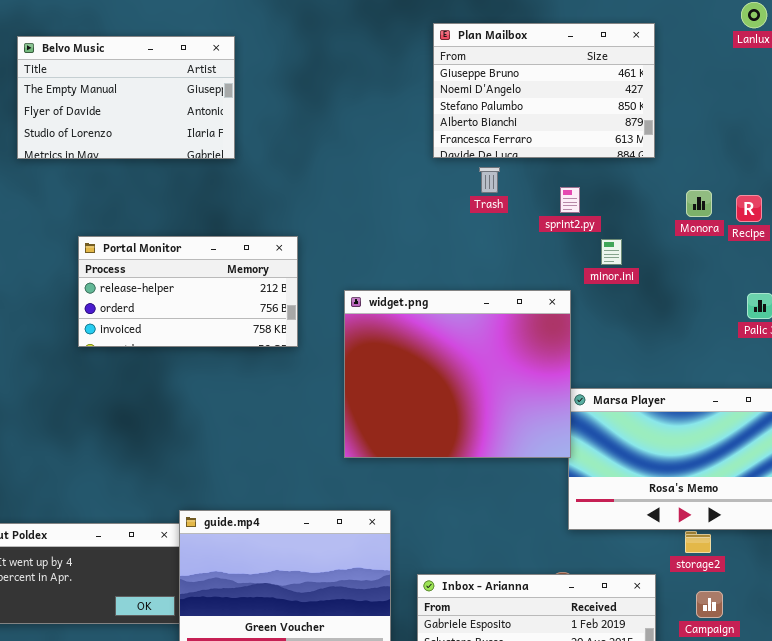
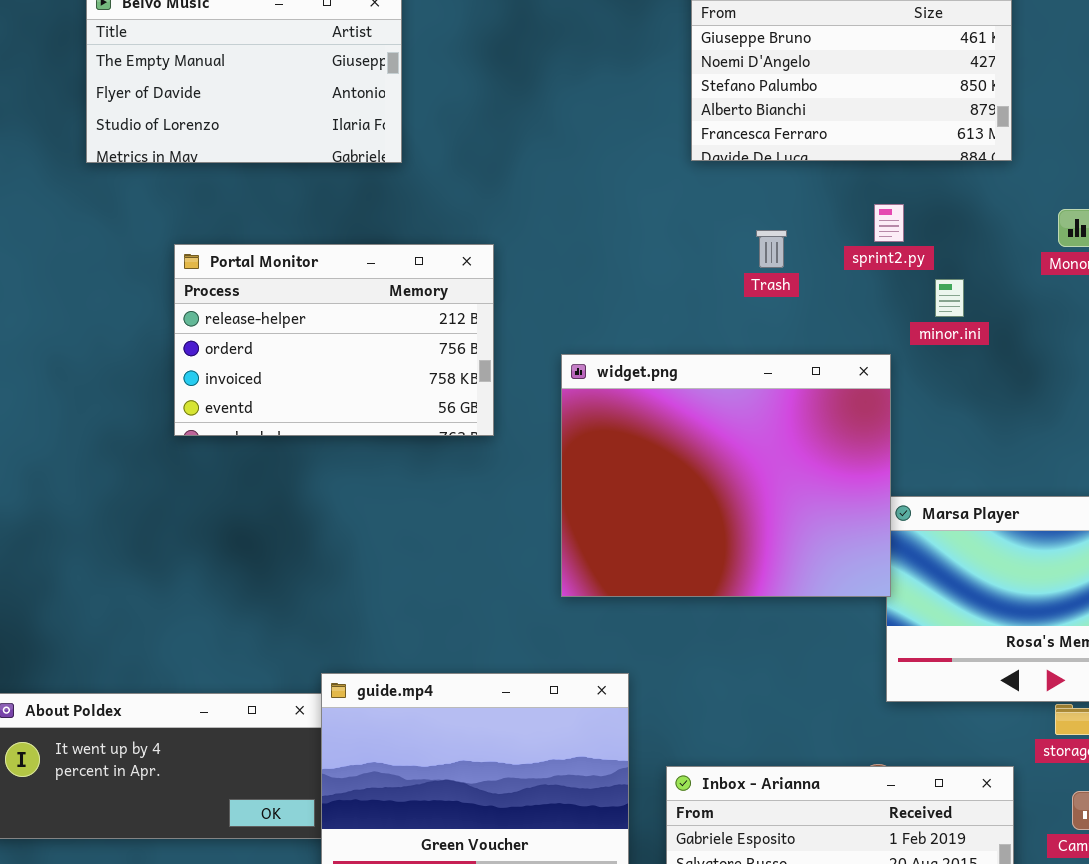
Trash: [479,167,500,193] -> [756,230,787,268], moved
Portal Monitor: [78,236,298,347] -> [174,244,494,436], resized

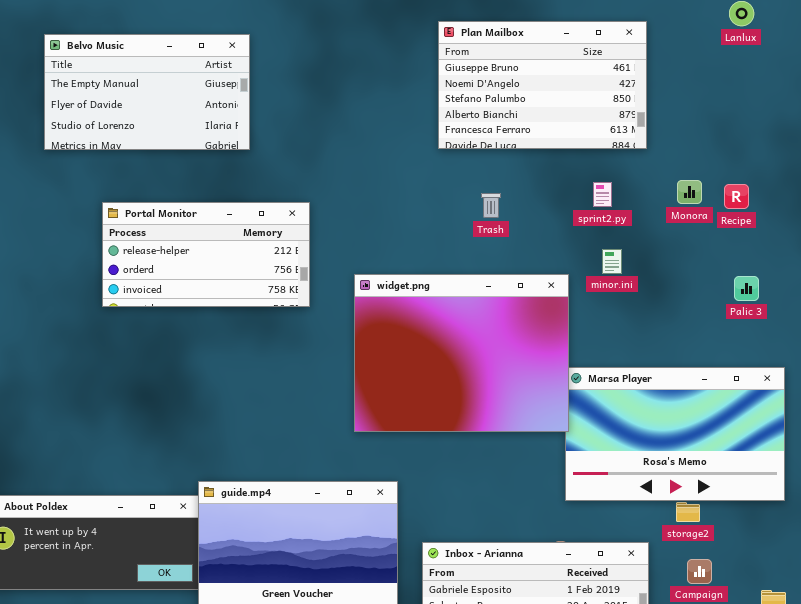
sprint2.py: [874,204,904,242] -> [593,182,612,207], moved
Portal Monitor: [174,244,494,436] -> [102,202,310,307], resized
minor.ini: [935,279,964,317] -> [602,249,622,274], moved

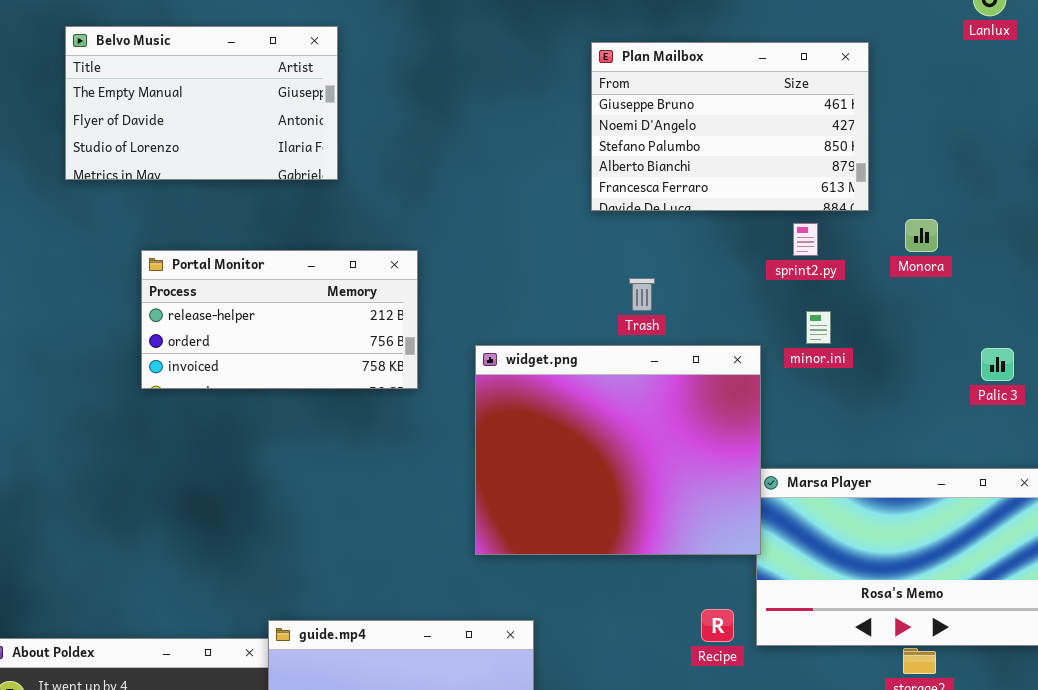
Plan Mailbox: [438,21,647,149] -> [591,42,869,211], moved
Recipe: [724,184,749,209] -> [701,609,734,642], moved
Trash: [481,193,501,218] -> [629,278,655,311], moved

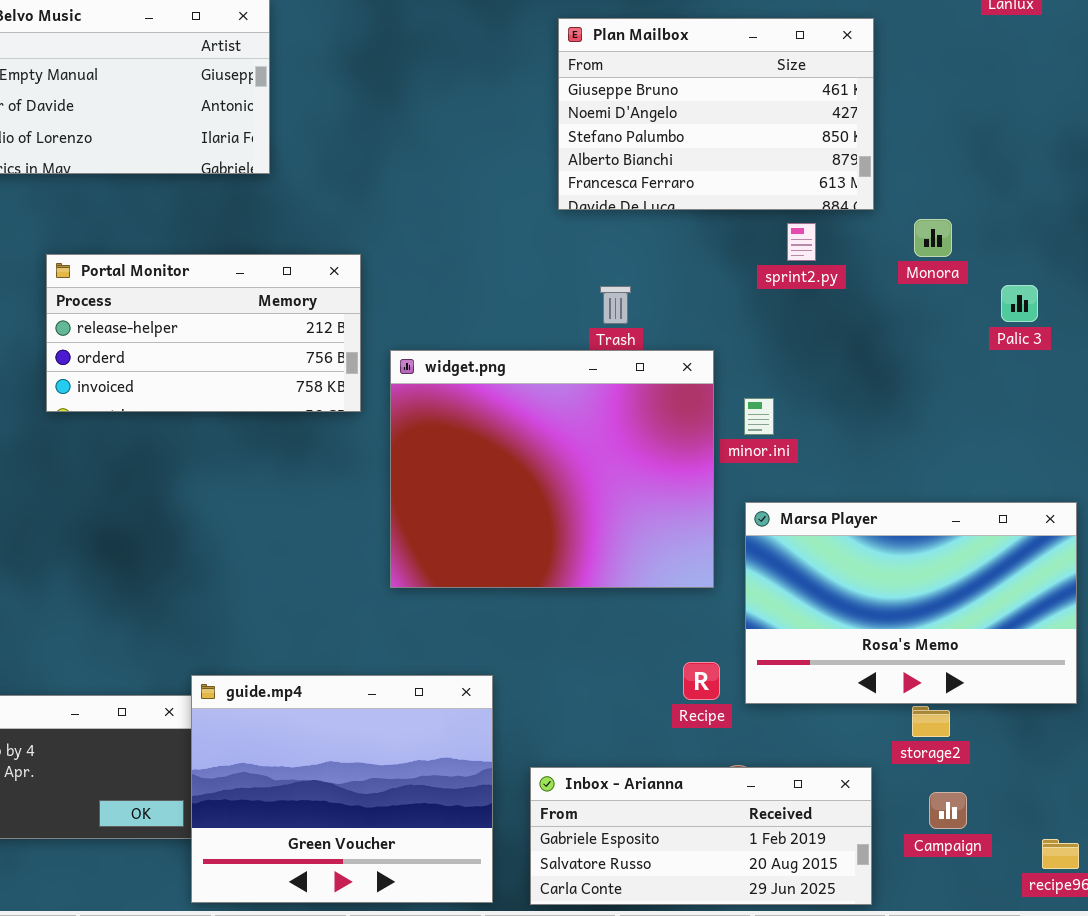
minor.ini: [806,311,831,344] -> [744,398,774,435], moved
widget.png: [475,345,761,555] -> [390,350,714,588], moved
Palic 3: [981,348,1014,381] -> [1001,285,1038,322], moved

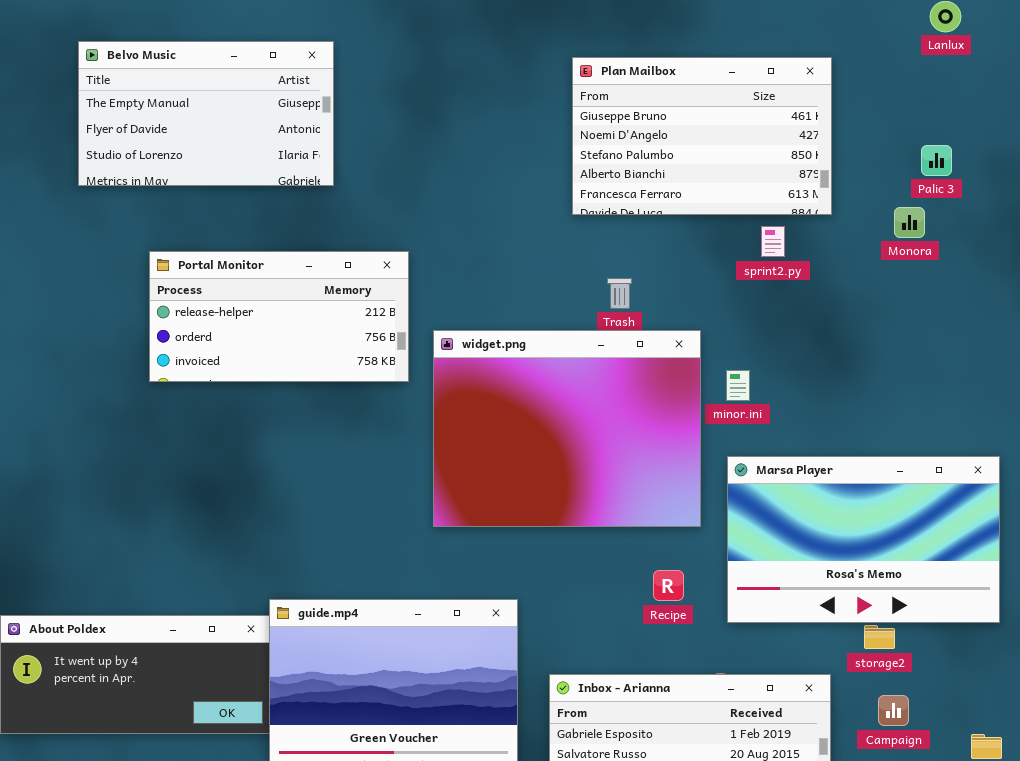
Monora: [914,219,952,257] -> [894,207,925,238], moved
Palic 3: [1001,285,1038,322] -> [921,145,952,176], moved
Recipe: [683,662,720,700] -> [653,570,684,601], moved

